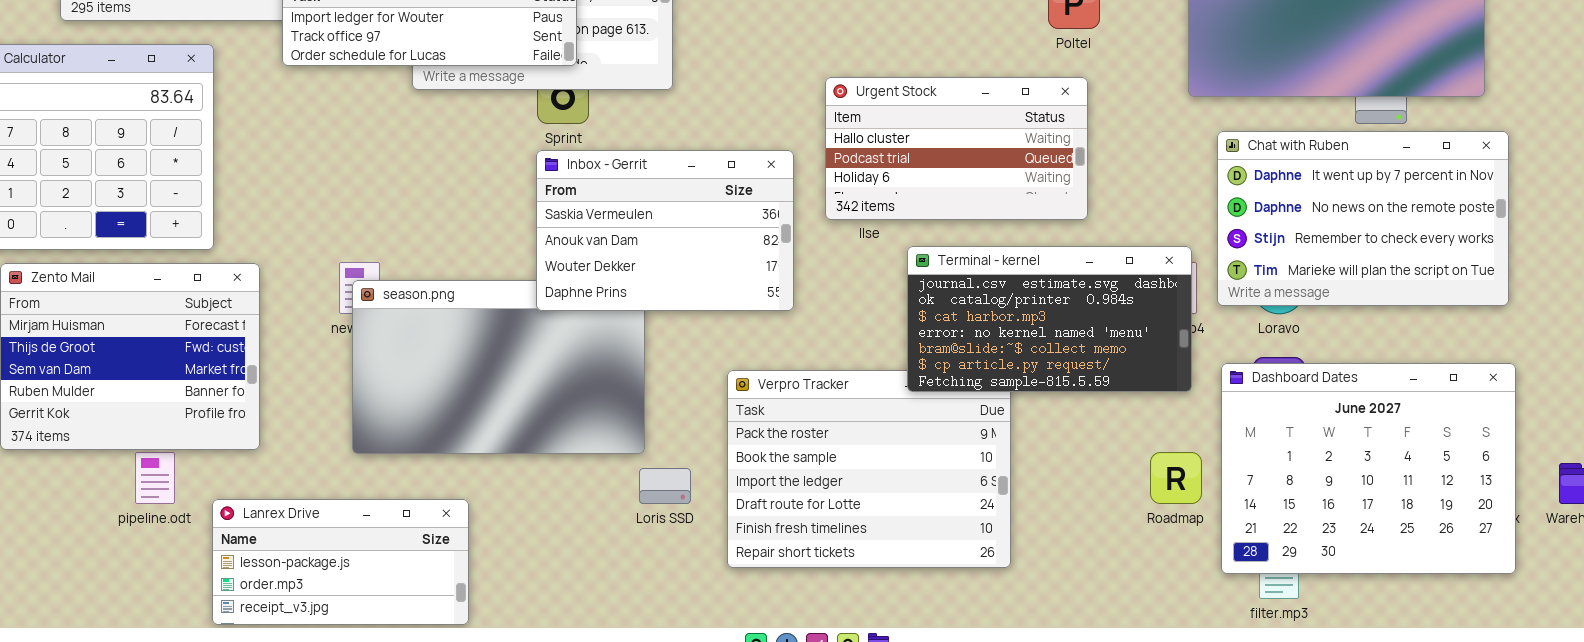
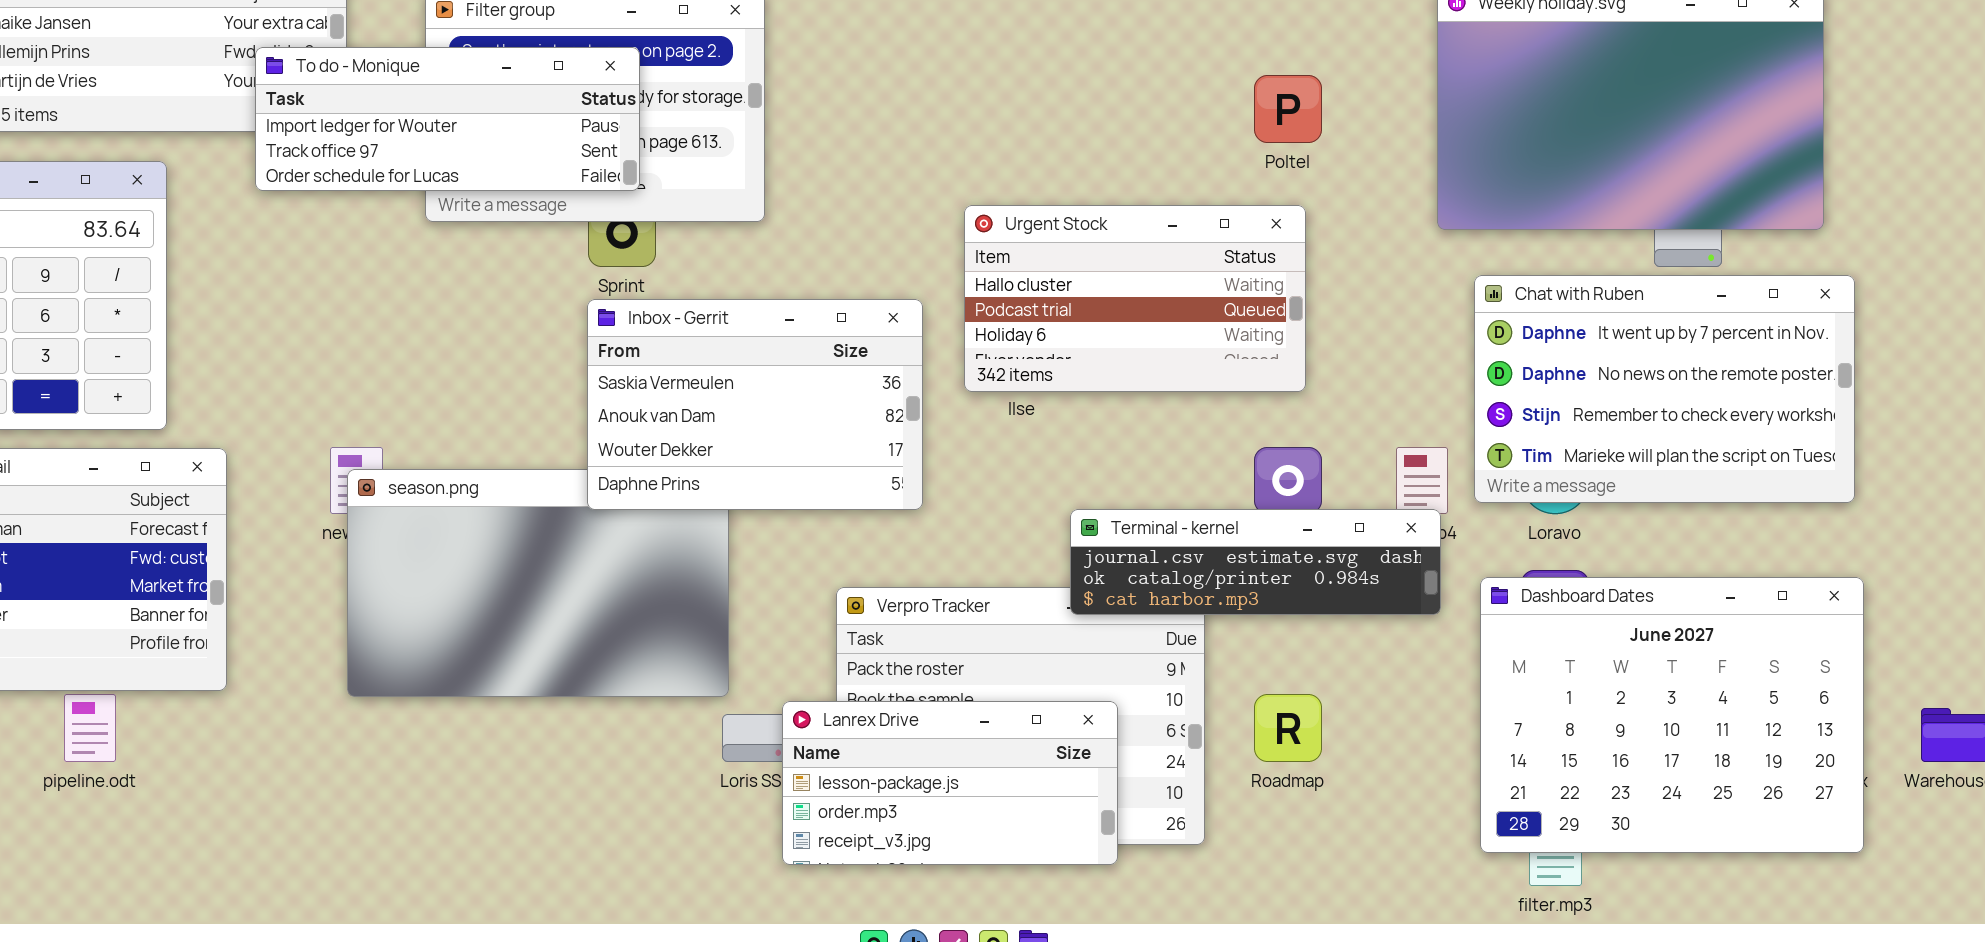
Terminal - kernel: [907,246,1192,392] -> [1070,509,1441,615], resized
Roadmap: [1150,452,1202,504] -> [1254,694,1322,762], moved
Lanrex Drive: [212,499,469,625] -> [782,701,1118,865], moved

